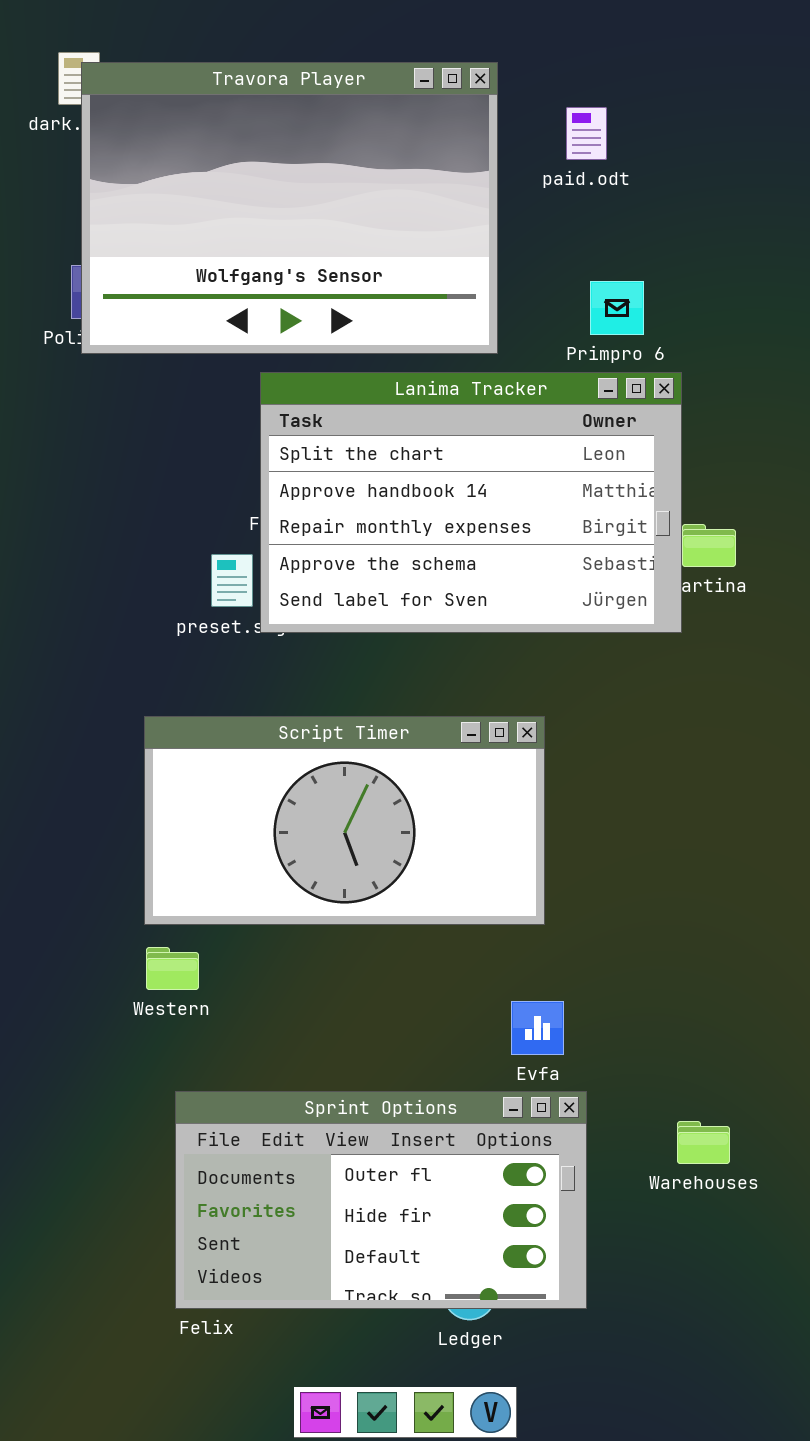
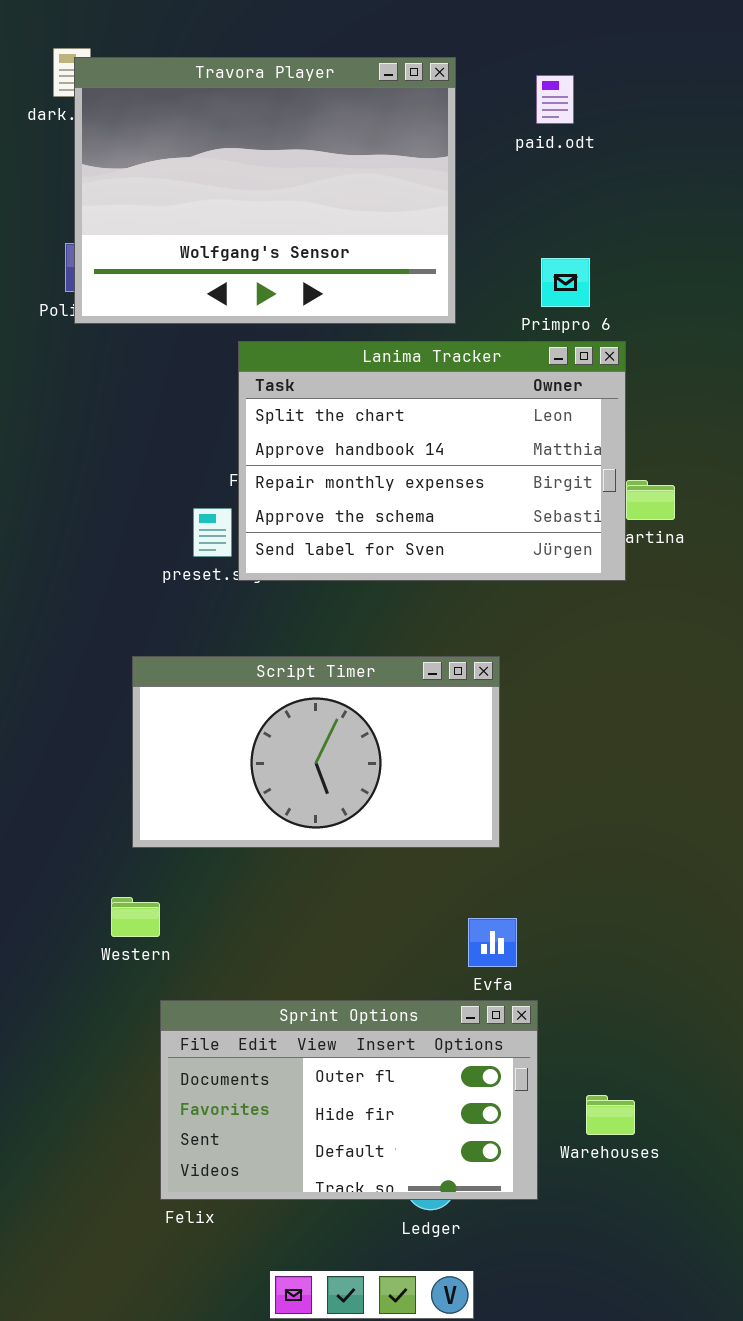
paid.odt: [566,107,607,160] -> [536,75,574,124], moved
Western: [146,947,199,990] -> [111,897,160,937], moved
Warehouses: [677,1121,730,1164] -> [586,1095,635,1135], moved

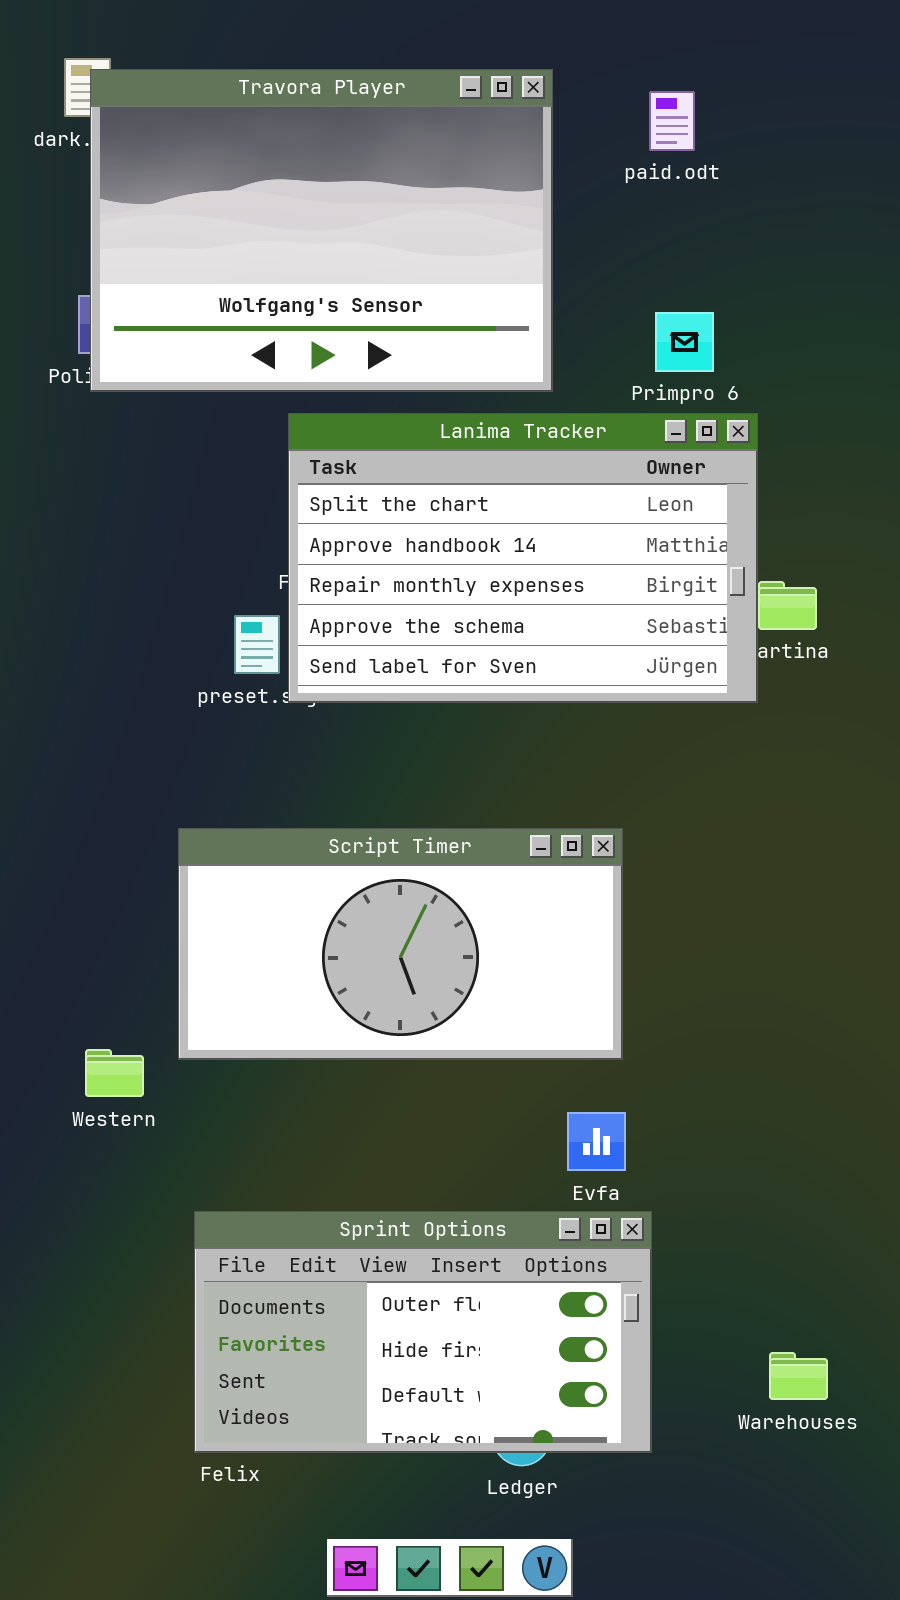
Script Timer: [132,656,500,848] -> [178,828,623,1060], moved
Western: [111,897,160,937] -> [85,1049,144,1097], moved
Warehouses: [586,1095,635,1135] -> [769,1352,828,1400], moved

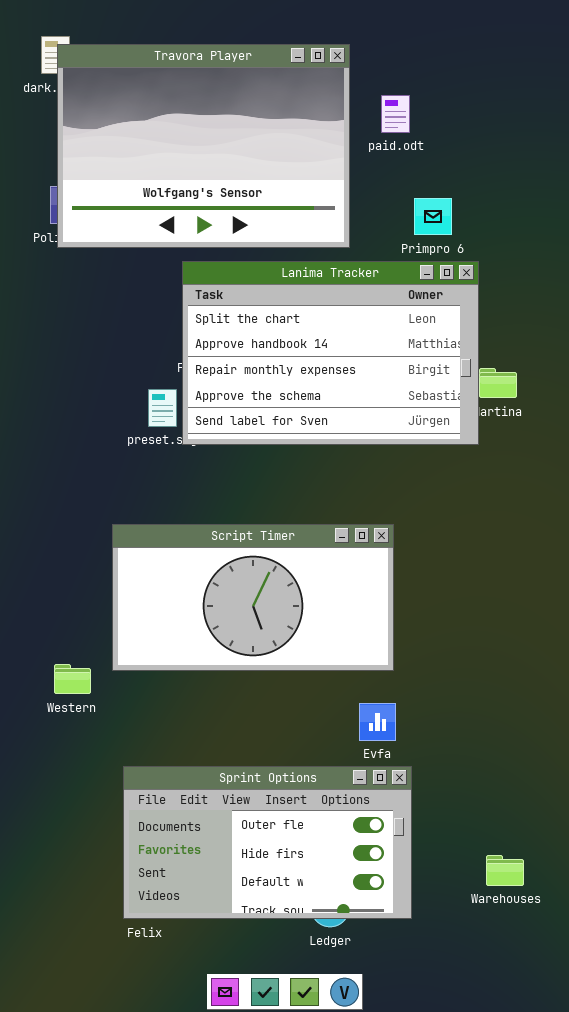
paid.odt: [649,91,695,151] -> [381,95,410,133], moved

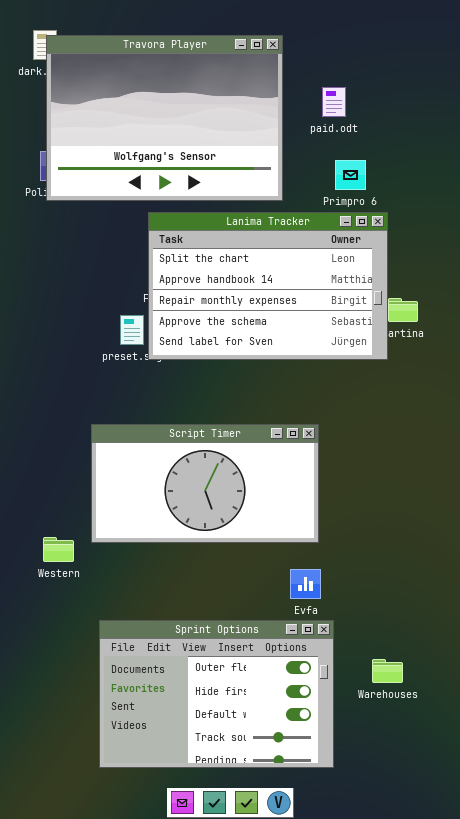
paid.odt: [381,95,410,133] -> [322,87,346,117], moved
Sprint Options: [123,766,412,919] -> [99,620,334,768], resized
Warehouses: [486,855,524,886] -> [372,659,403,683], moved

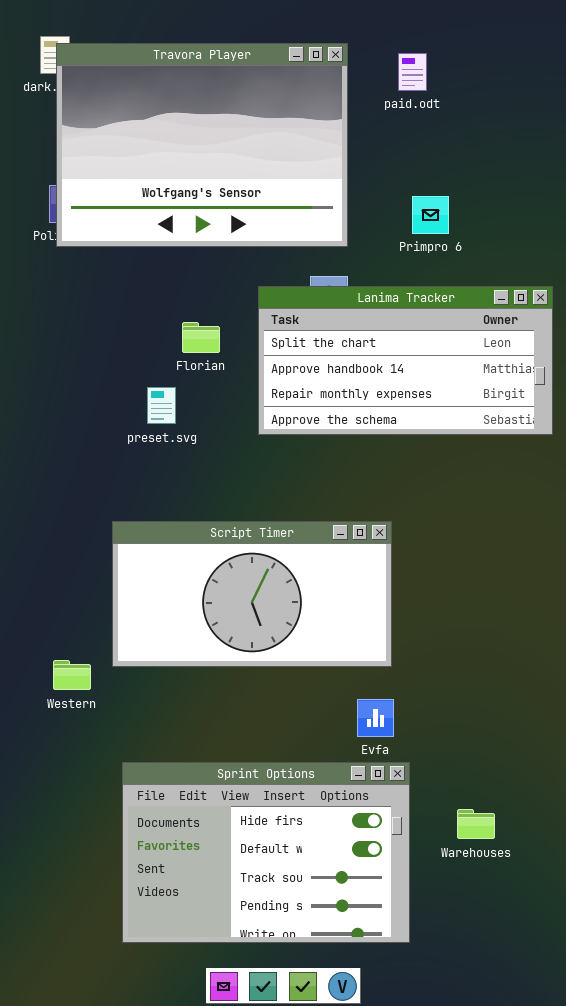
paid.odt: [322,87,346,117] -> [398,53,427,91], moved
Lanima Tracker: [148,212,388,360] -> [258,286,553,435], moved, resized
Sprint Options: [99,620,334,768] -> [122,762,410,943], scrolled down 1 row

